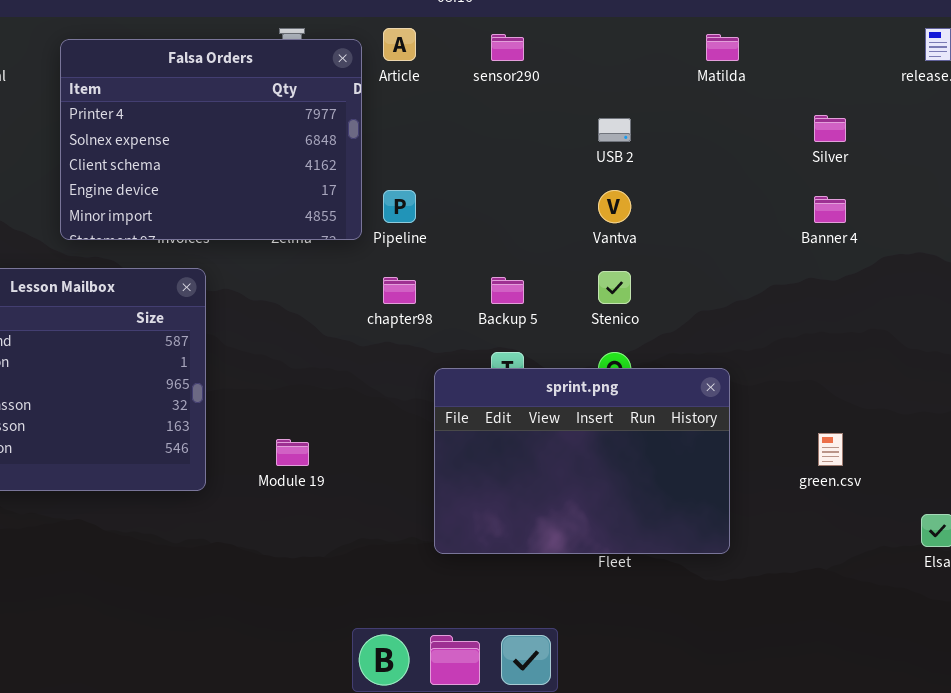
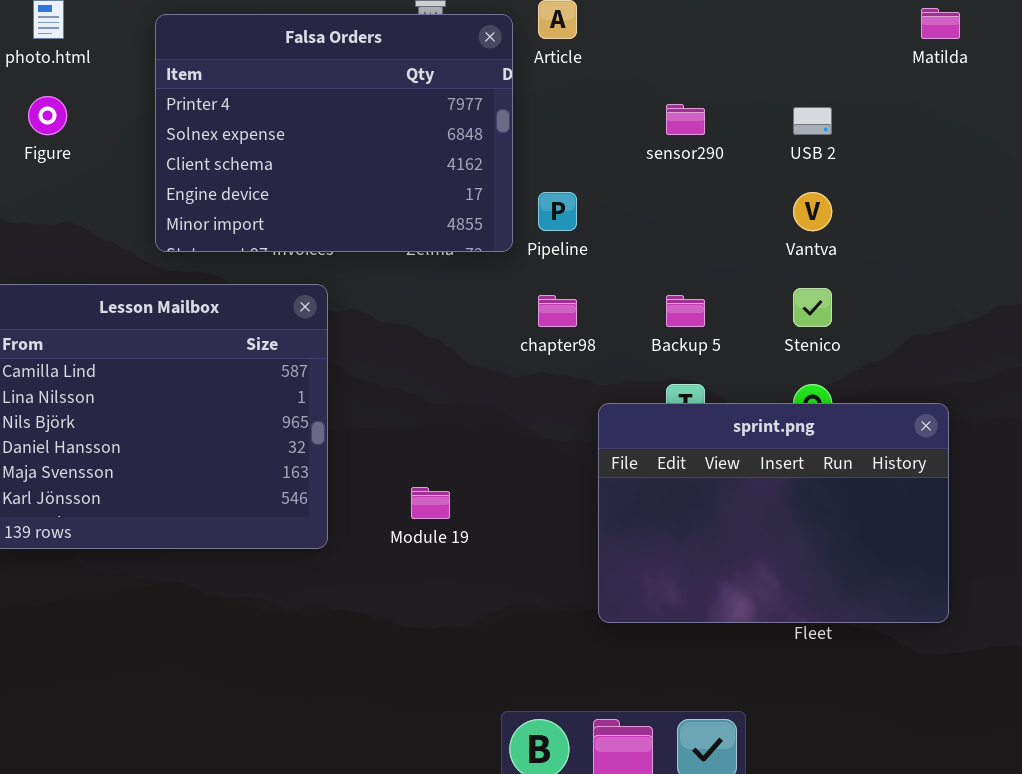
sensor290: [491,34,524,61] -> [666,104,705,135], moved

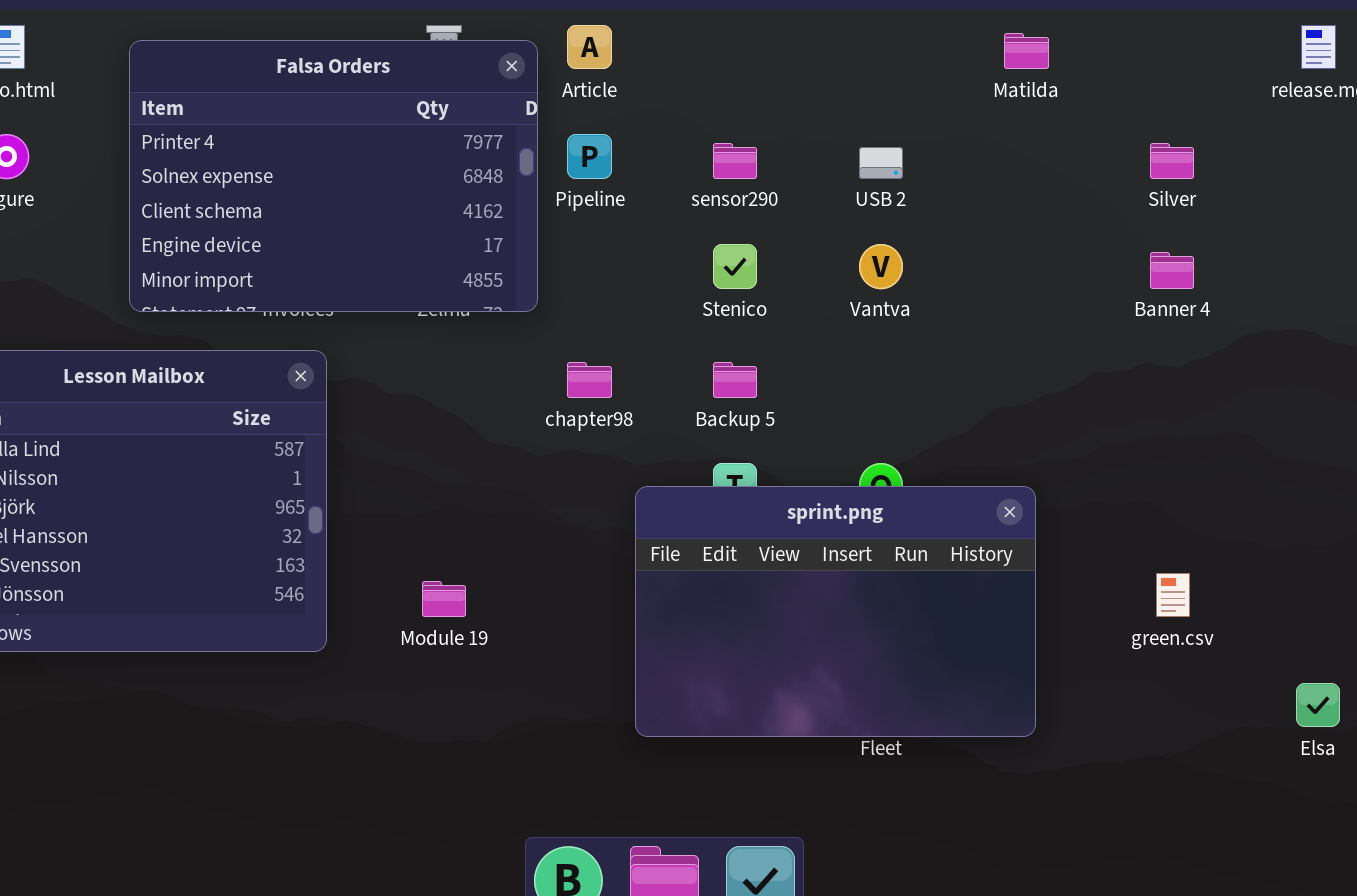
Pipeline: [538,192,577,231] -> [567,134,612,179], moved
Stenico: [793,288,832,327] -> [713,244,757,289], moved

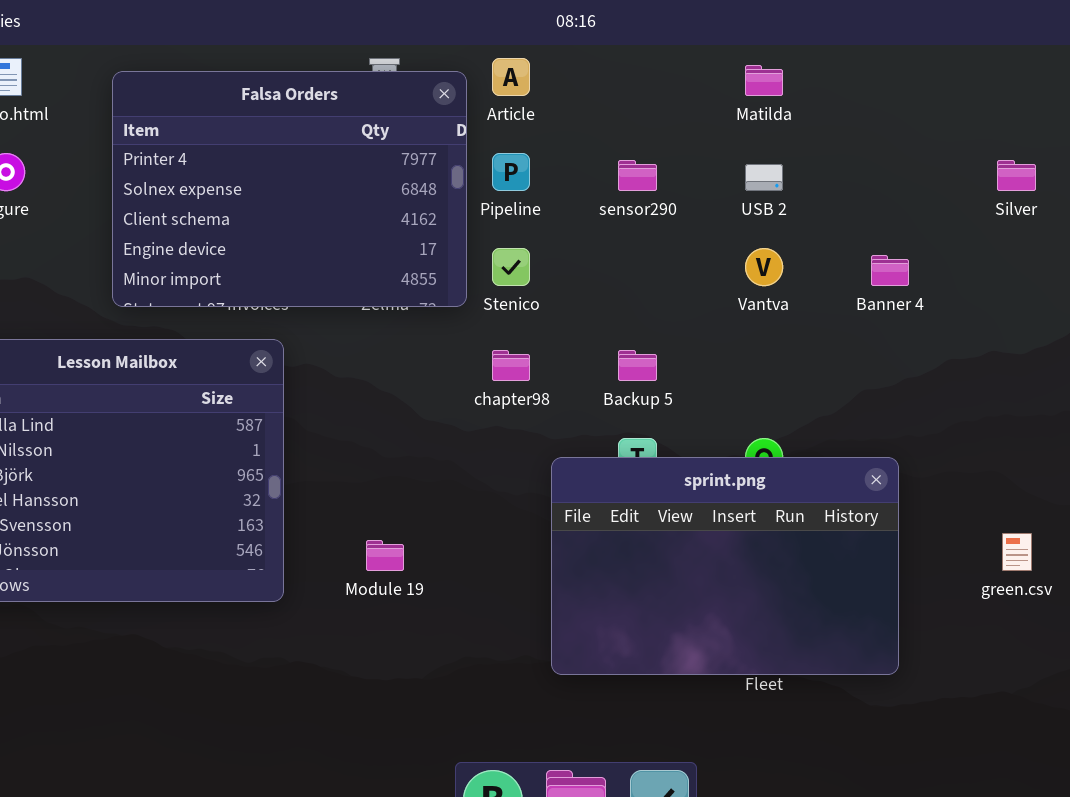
Matilda: [1004,33,1049,69] -> [745,65,783,96], moved
Stenico: [713,244,757,289] -> [492,248,530,286], moved
Banner 4: [1150,252,1194,289] -> [871,255,909,286], moved

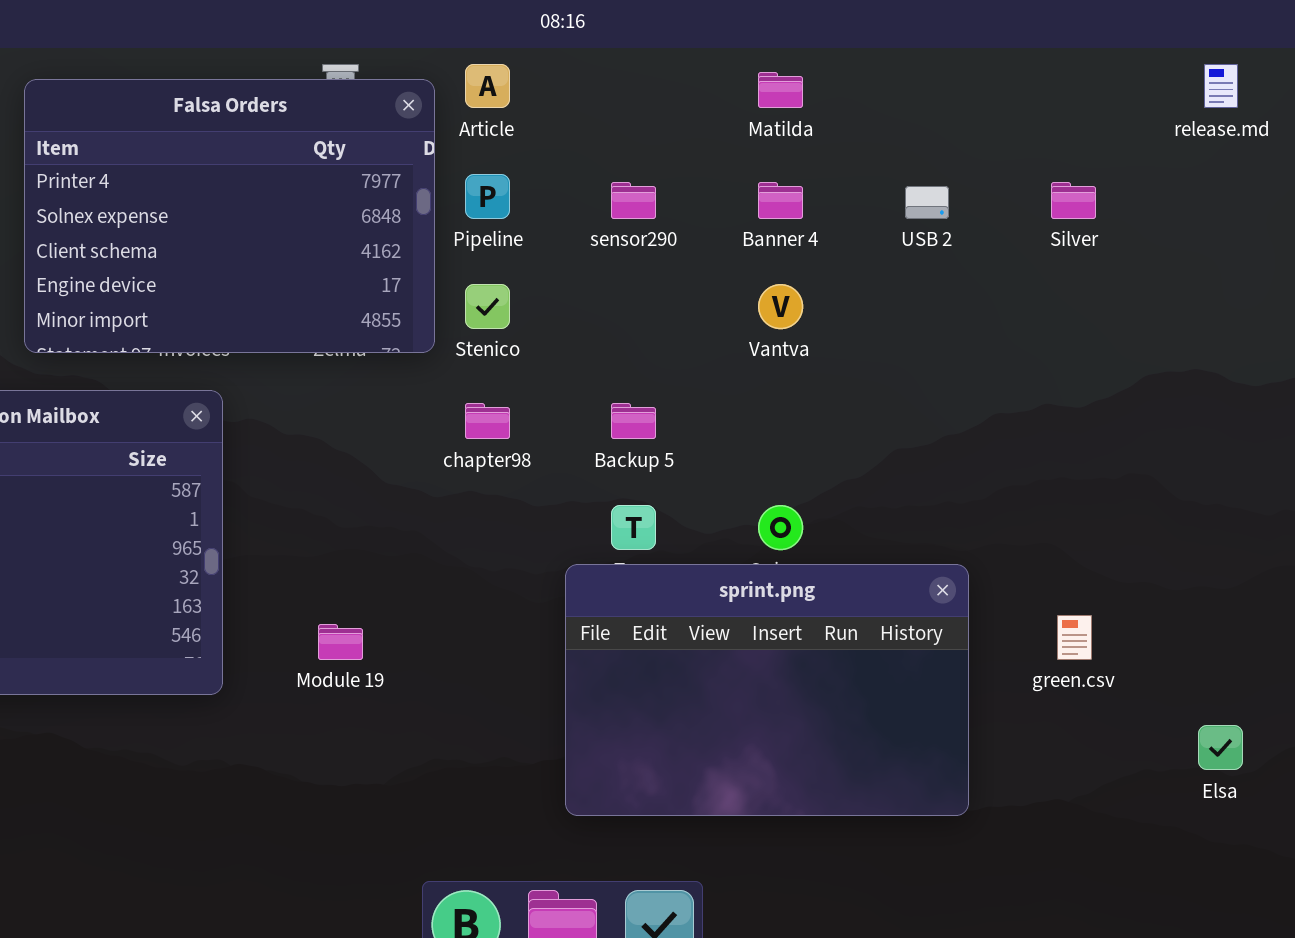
USB 2: [745,164,783,191] -> [905,186,949,219], moved
Banner 4: [871,255,909,286] -> [758,182,803,219], moved
sprint.png: [551,457,899,675] -> [565,564,969,816], moved

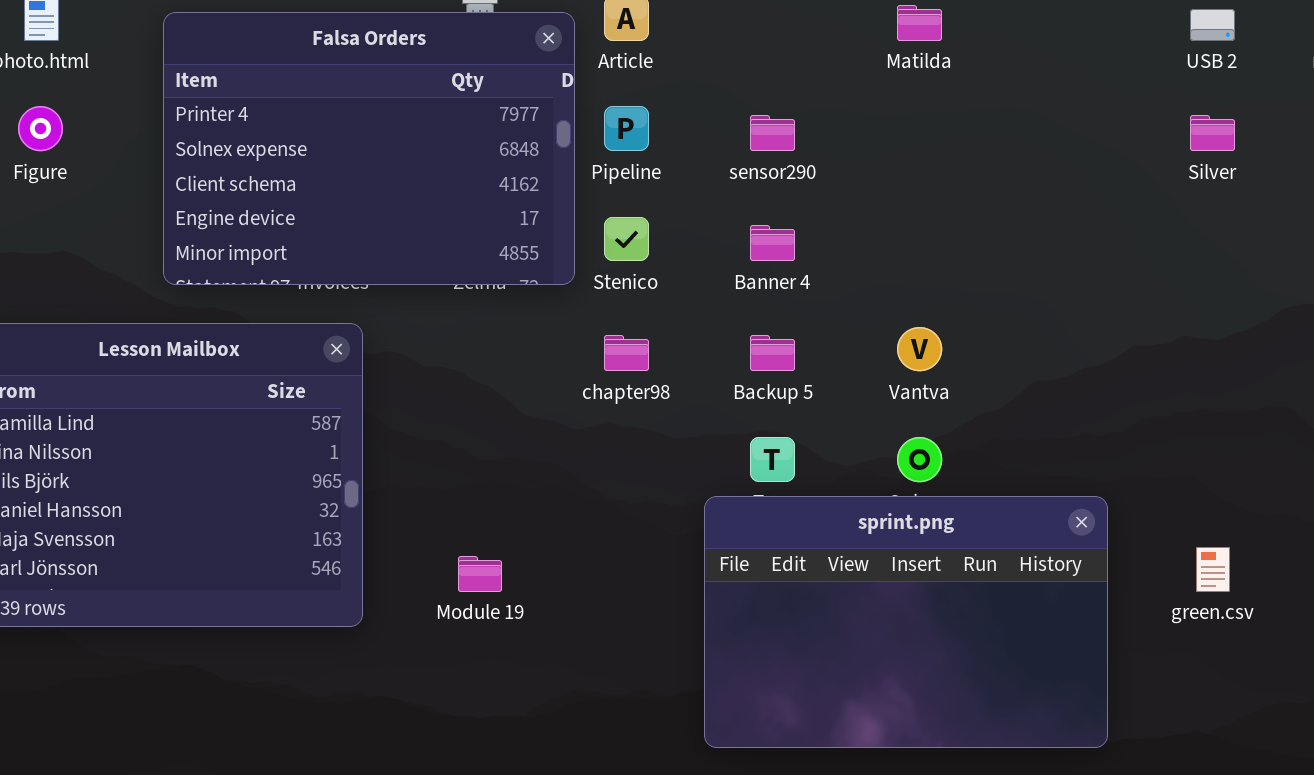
Banner 4: [758,182,803,219] -> [750,225,795,261], moved
USB 2: [905,186,949,219] -> [1190,9,1235,41], moved
Vantva: [758,284,803,329] -> [897,327,942,371], moved

